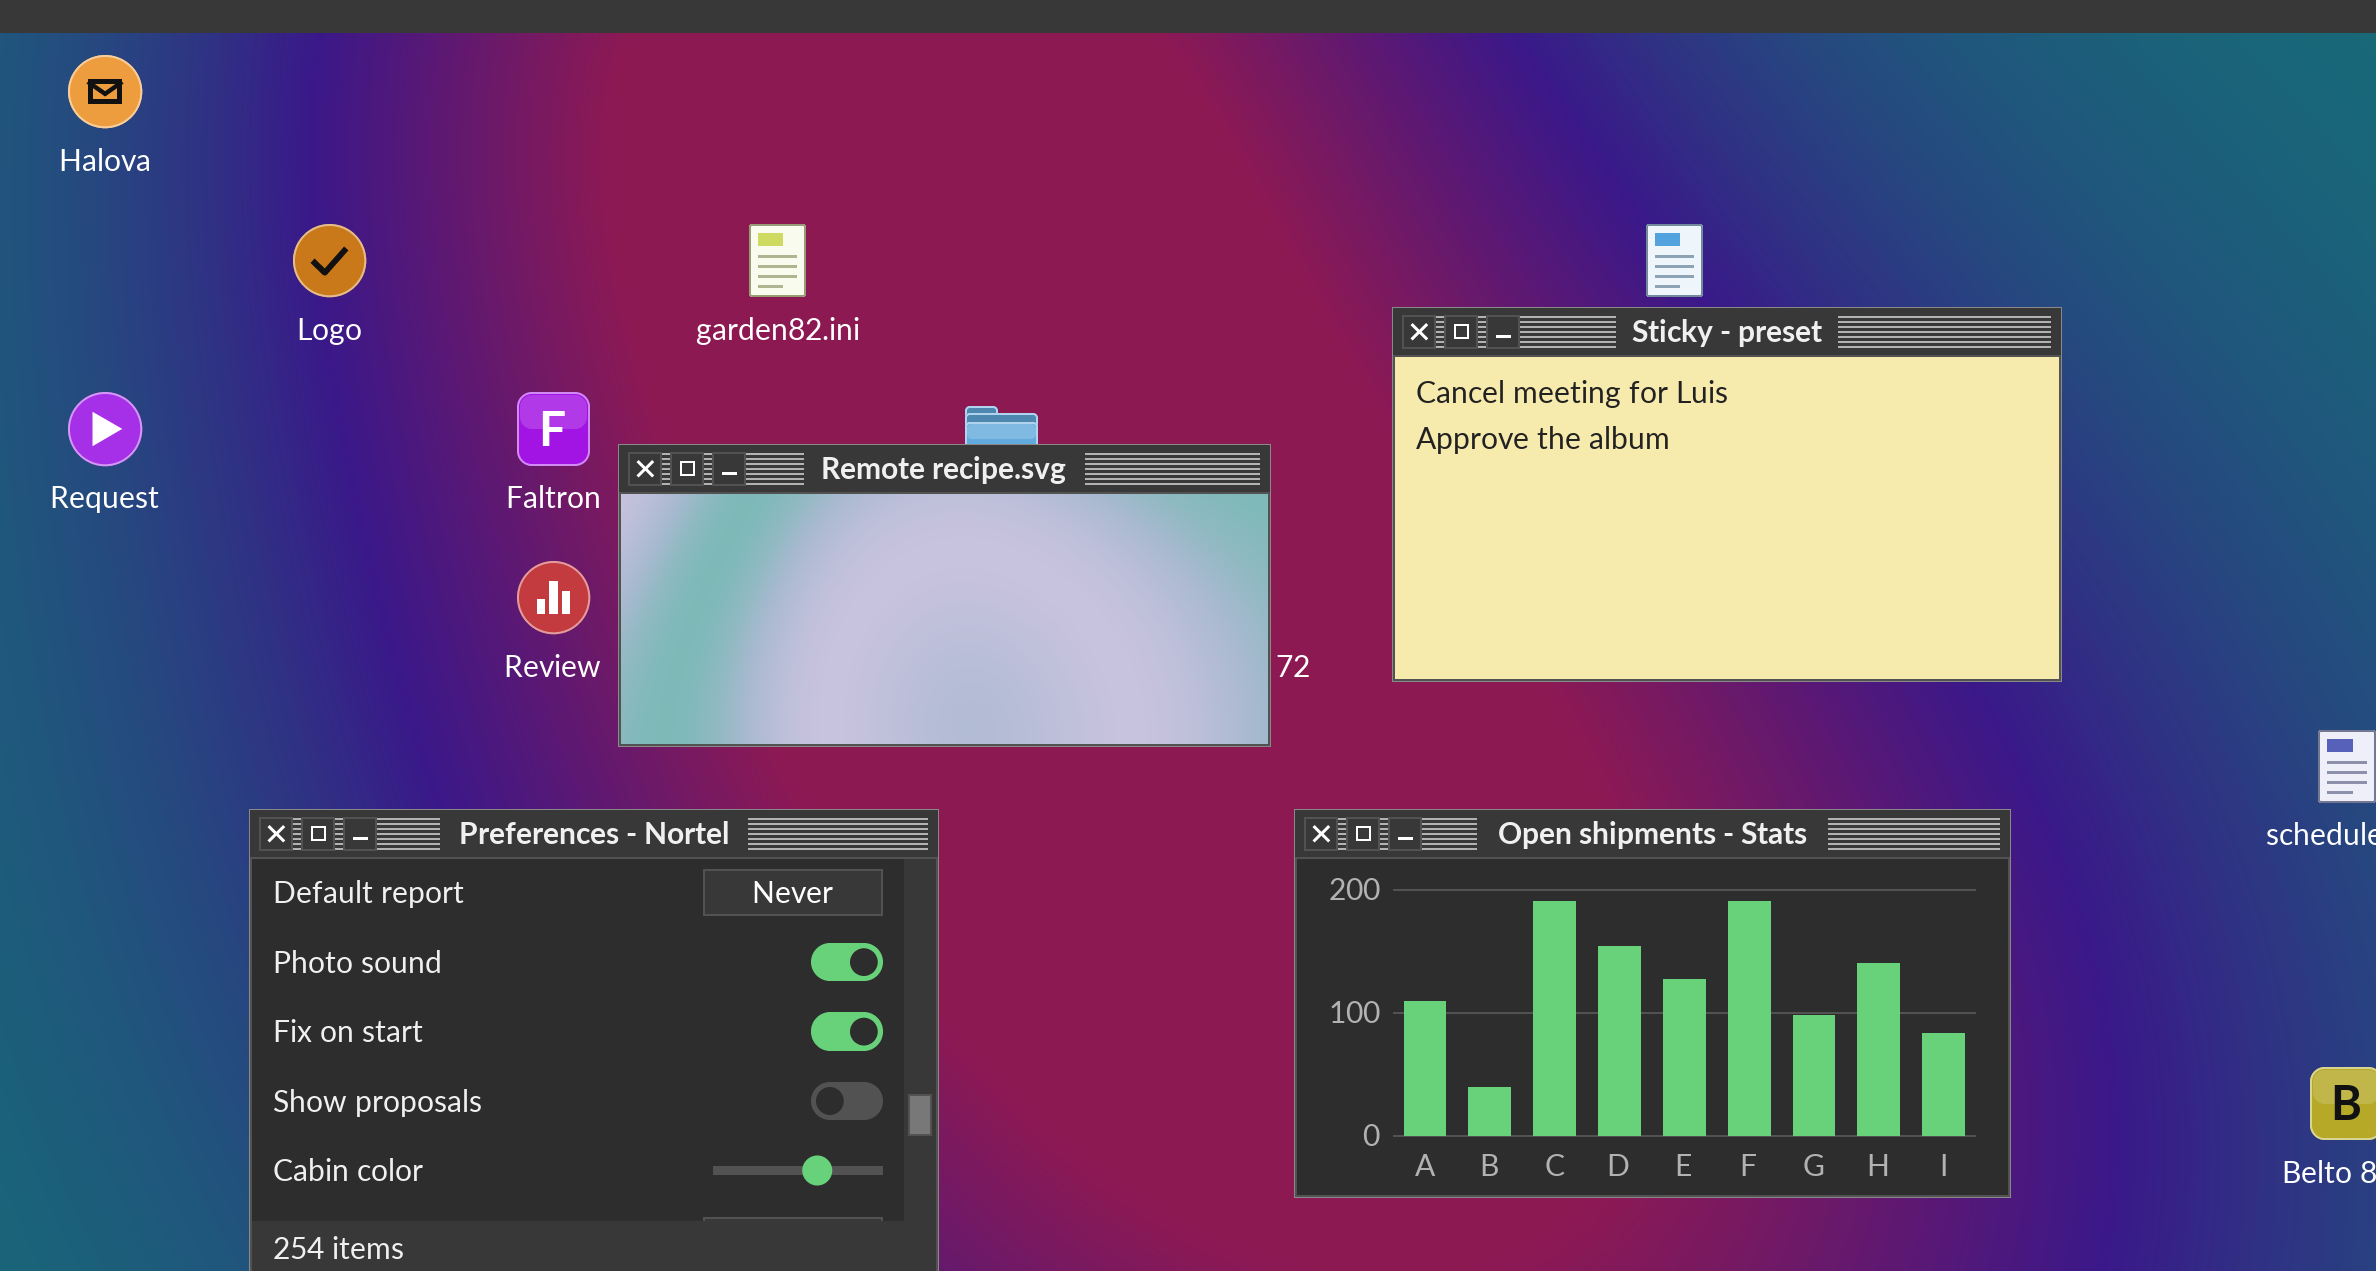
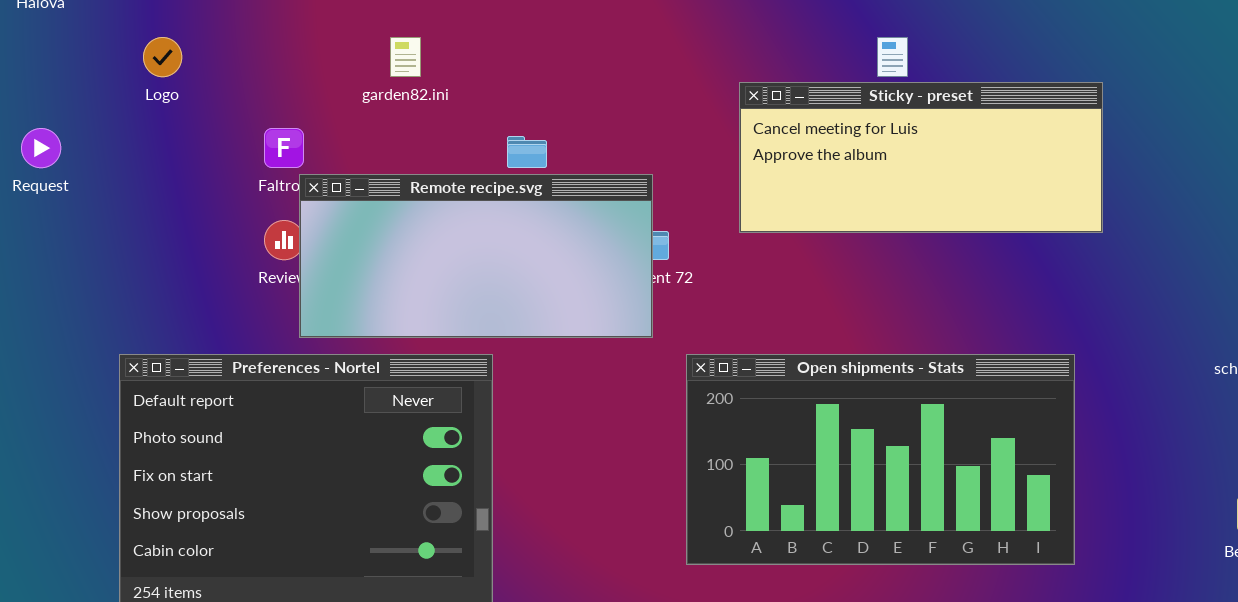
Sticky - preset: [1392,307,2062,682] -> [739,82,1103,233], resized
Remote recipe.svg: [618,444,1271,747] -> [299,174,653,338], moved

